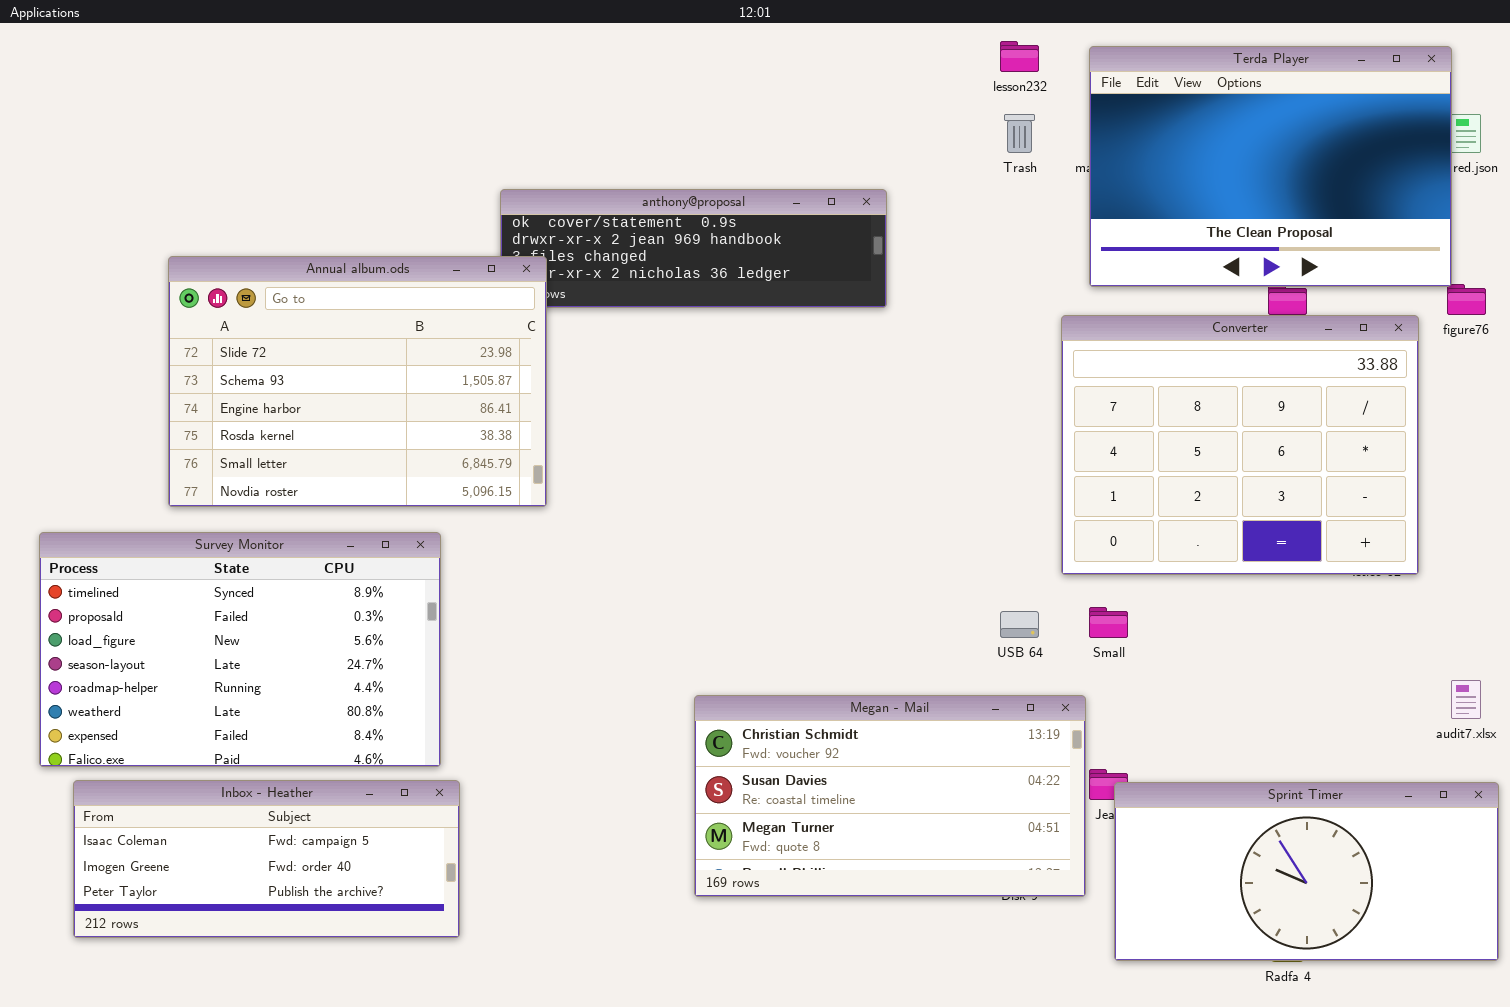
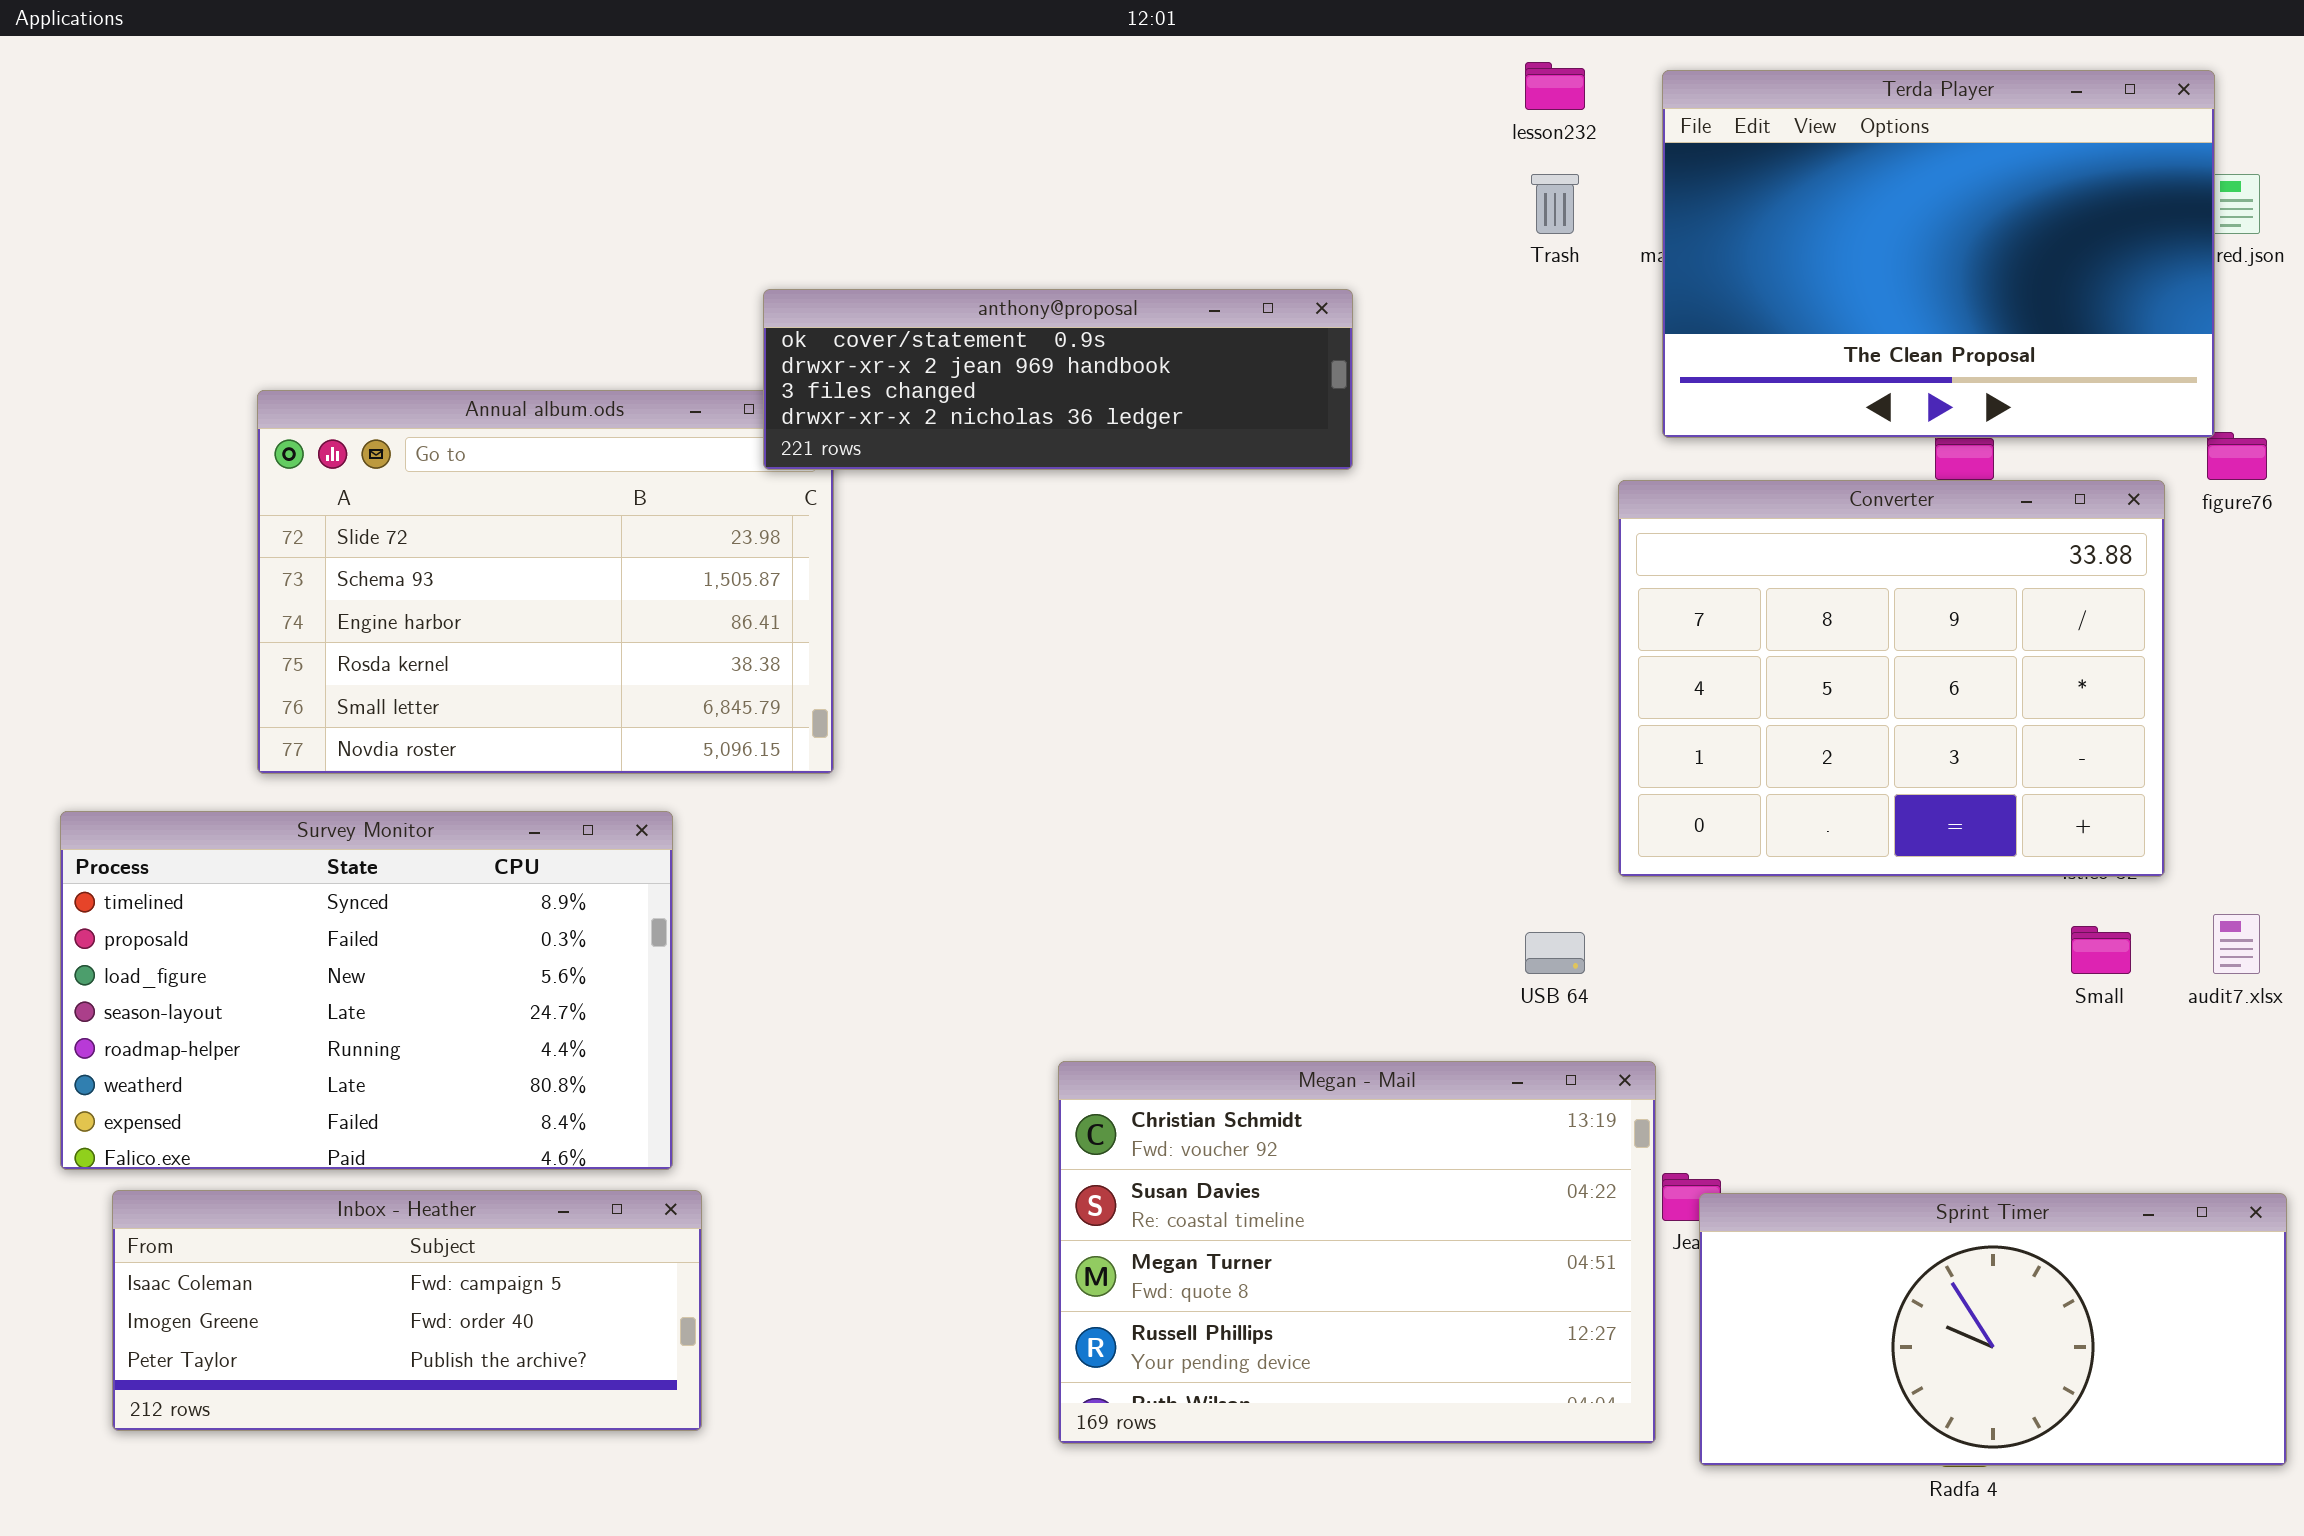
anthony@proposal: [500,189,887,308] -> [763,289,1353,470], raised
Small: [1089,607,1128,638] -> [2071,926,2131,974], moved
audit7.xlsx: [1451,680,1481,719] -> [2213,914,2260,974], moved
Megan - Mail: [694,695,1086,897] -> [1058,1061,1656,1444], resized

